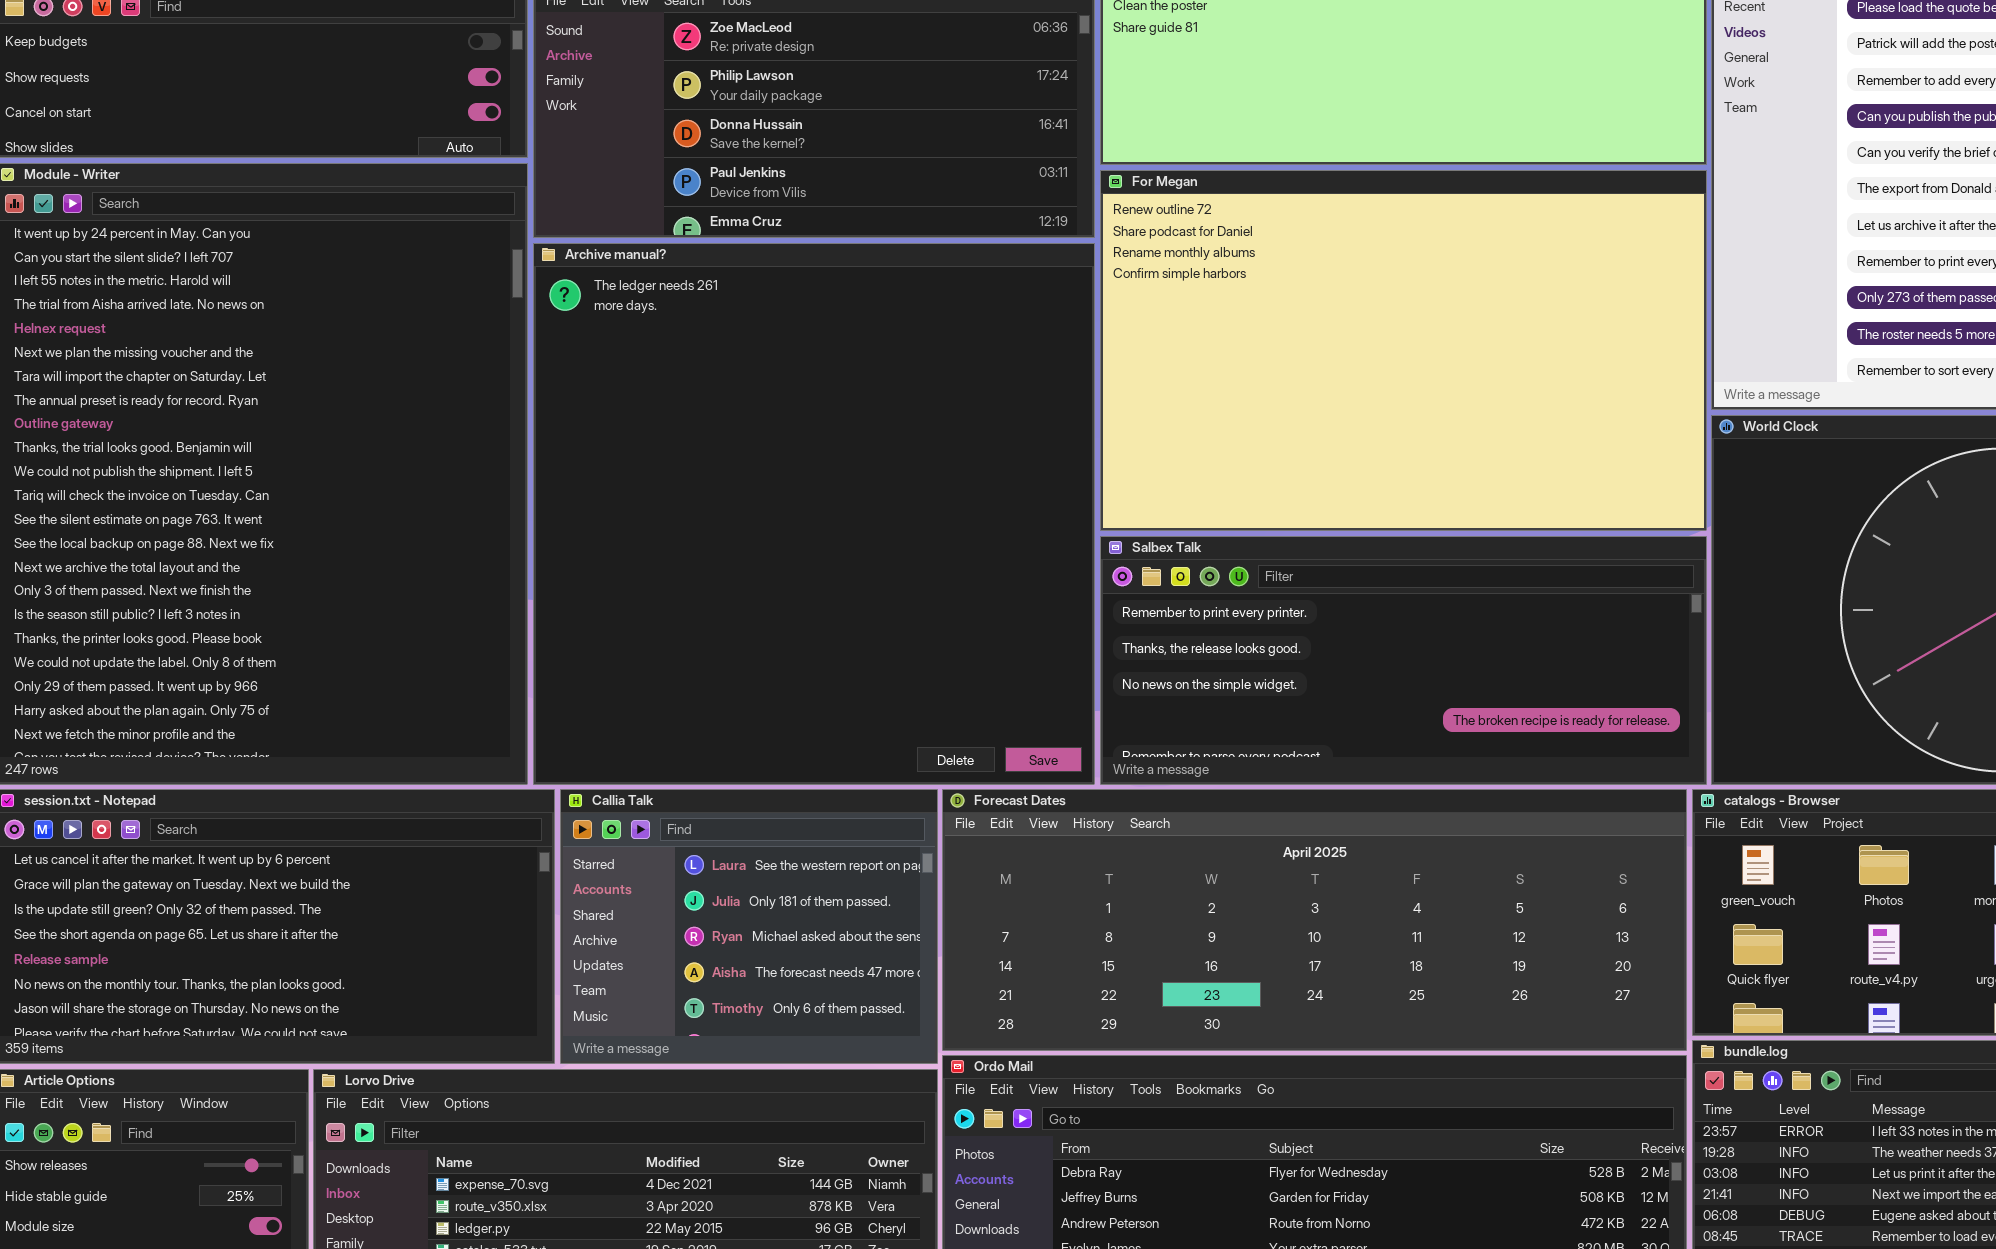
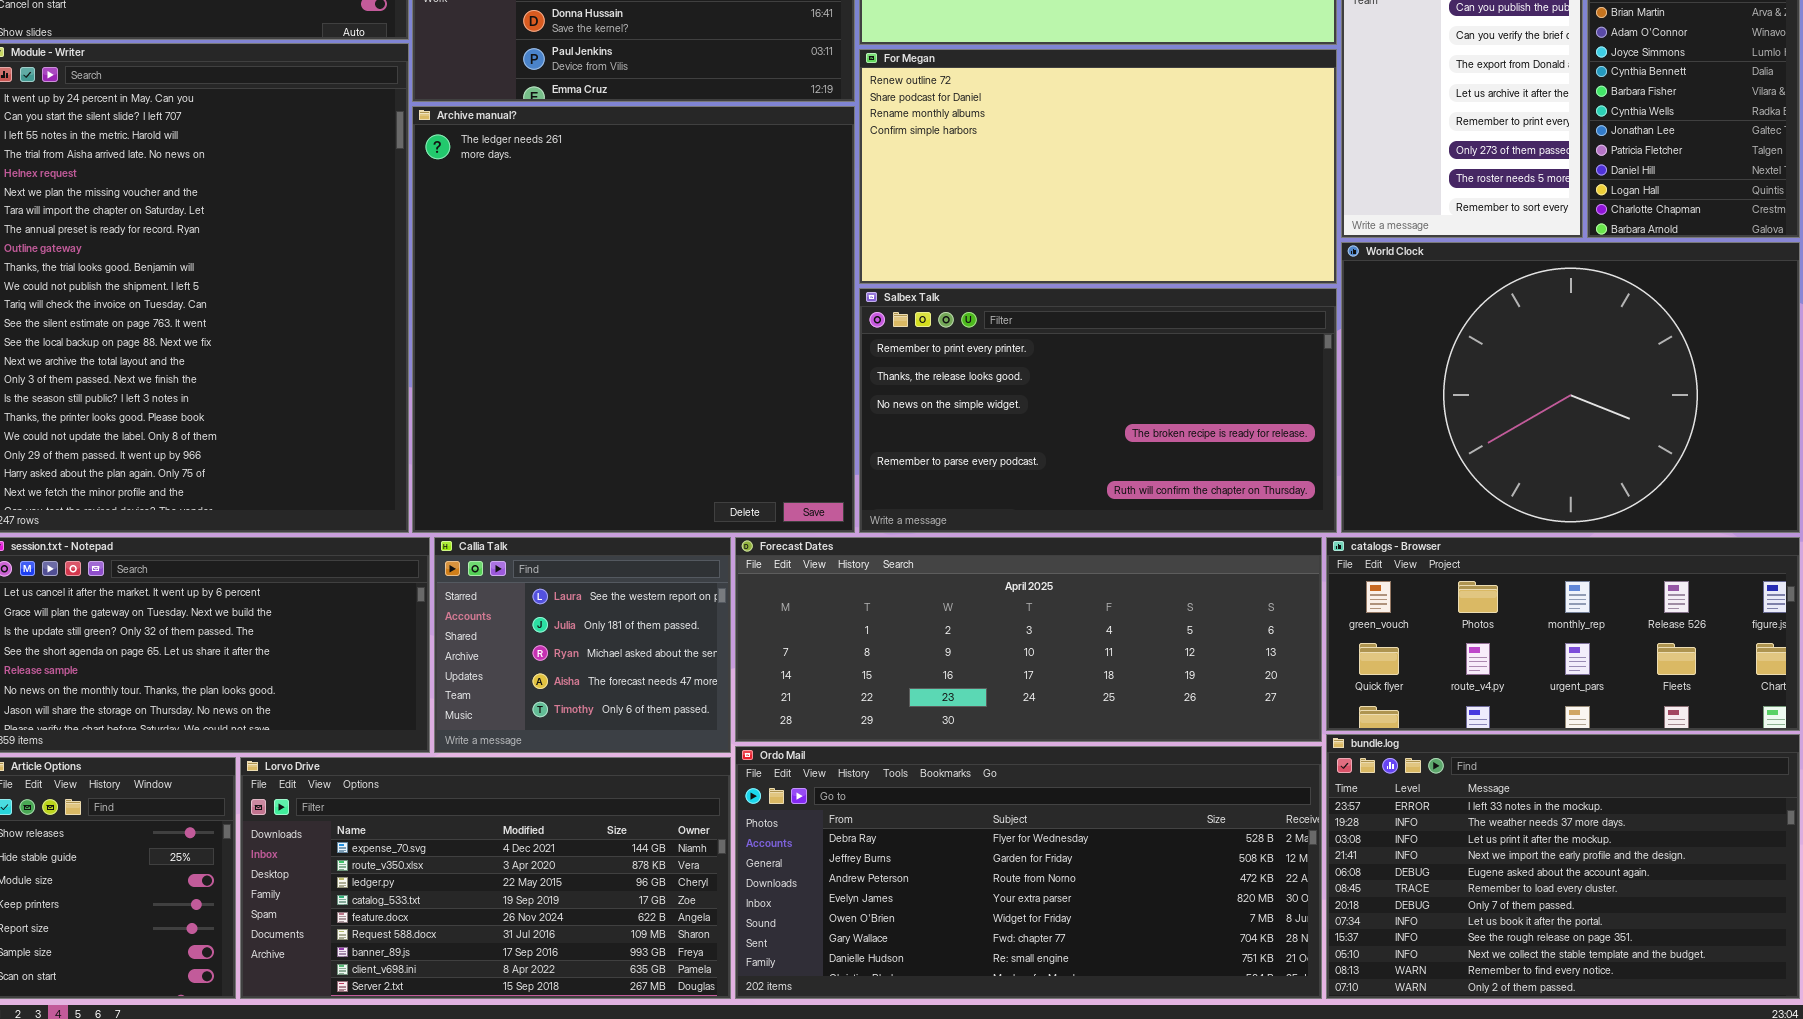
For Megan: [1100,170,1707,531] -> [859,49,1337,284], resized
Salbex Talk: [1100,536,1707,785] -> [859,288,1337,533], resized

